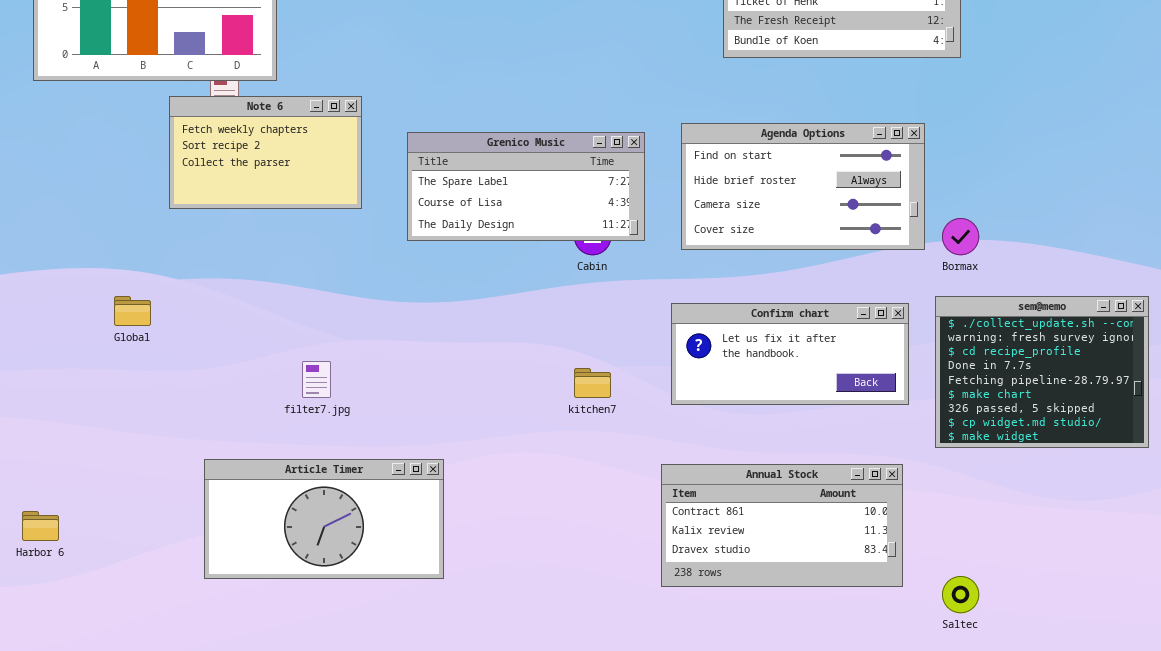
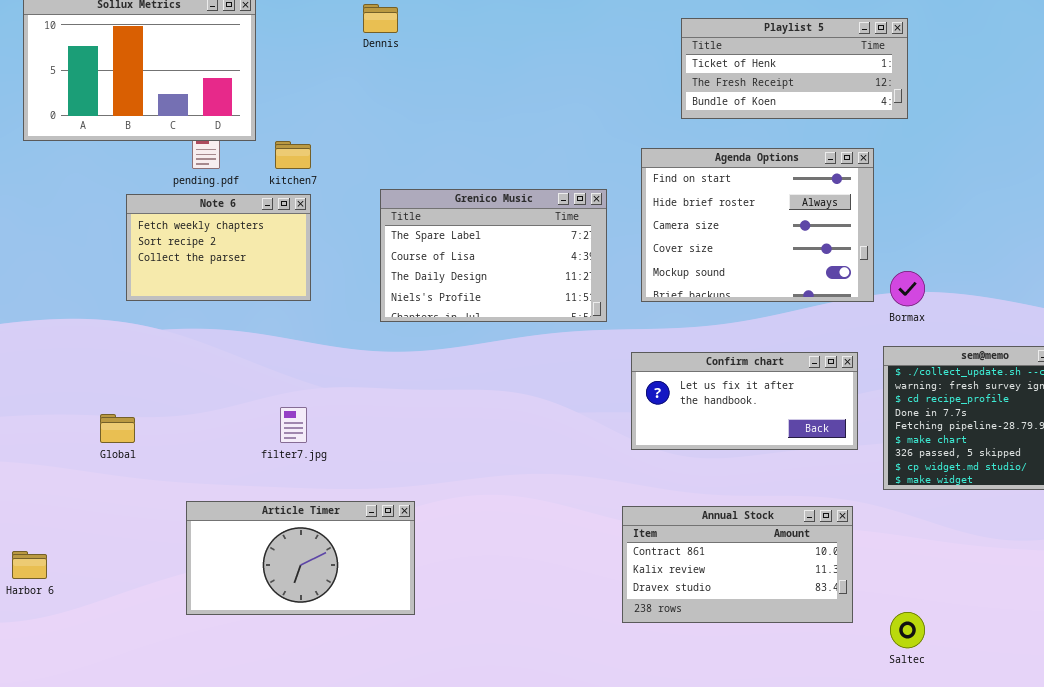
Note 6: [169,96,362,209] -> [126,194,311,301], moved
Agenda Options: [681,123,925,250] -> [641,148,874,302], resized
Grenico Music: [407,132,645,241] -> [380,189,607,322], resized
Global: [114,296,151,326] -> [100,414,135,443], moved
kitchen7: [574,368,611,398] -> [275,141,311,169], moved

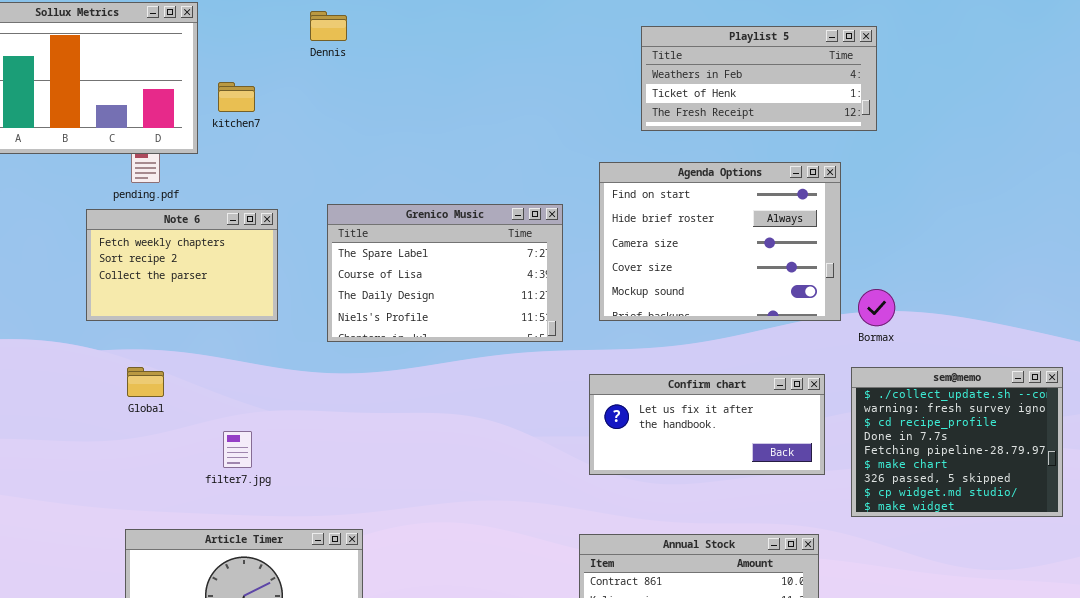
Playlist 5: [681,18,908,119] -> [641,26,877,131], scrolled up 1 row
kitchen7: [275,141,311,169] -> [218,82,255,112], moved
Note 6: [126,194,311,301] -> [86,209,278,321], moved
Global: [100,414,135,443] -> [127,367,164,397], moved

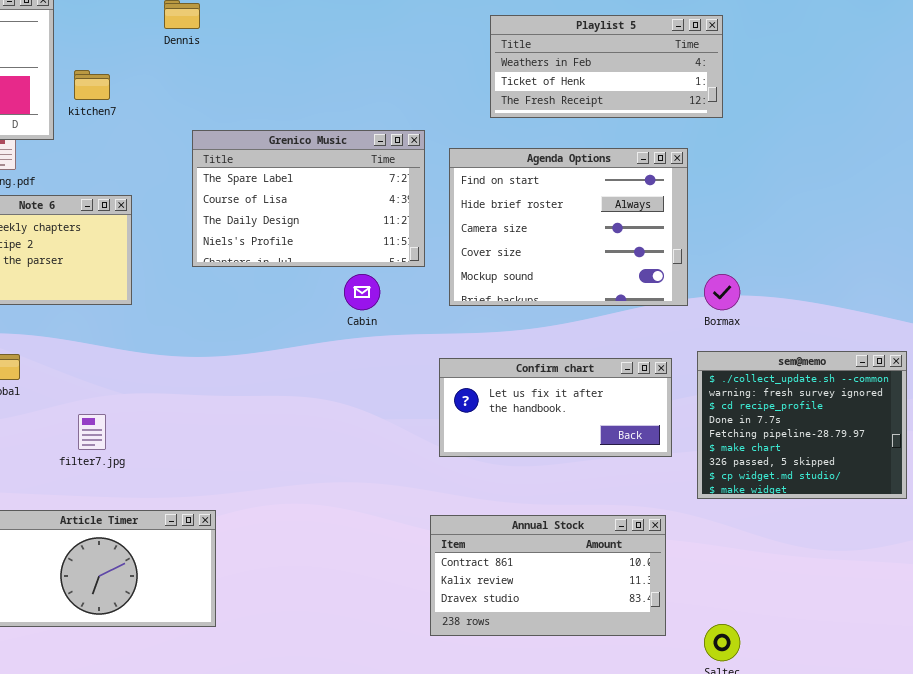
Grenico Music: [327,204,563,342] -> [192,130,425,267], moved

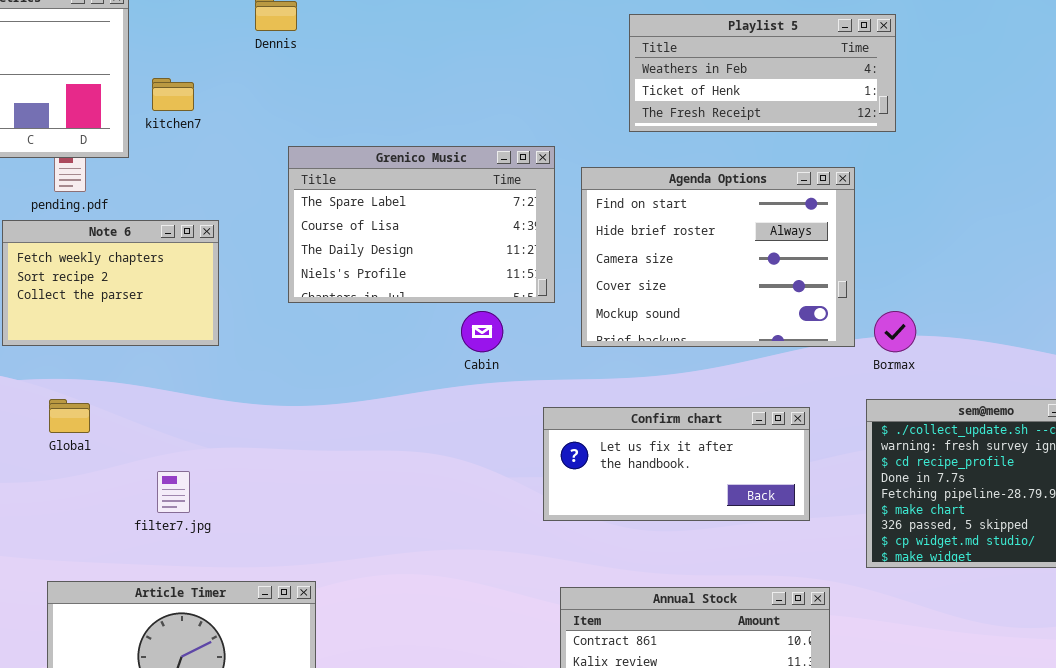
Confirm chart: [439,358,672,457] -> [543,407,810,521], moved

